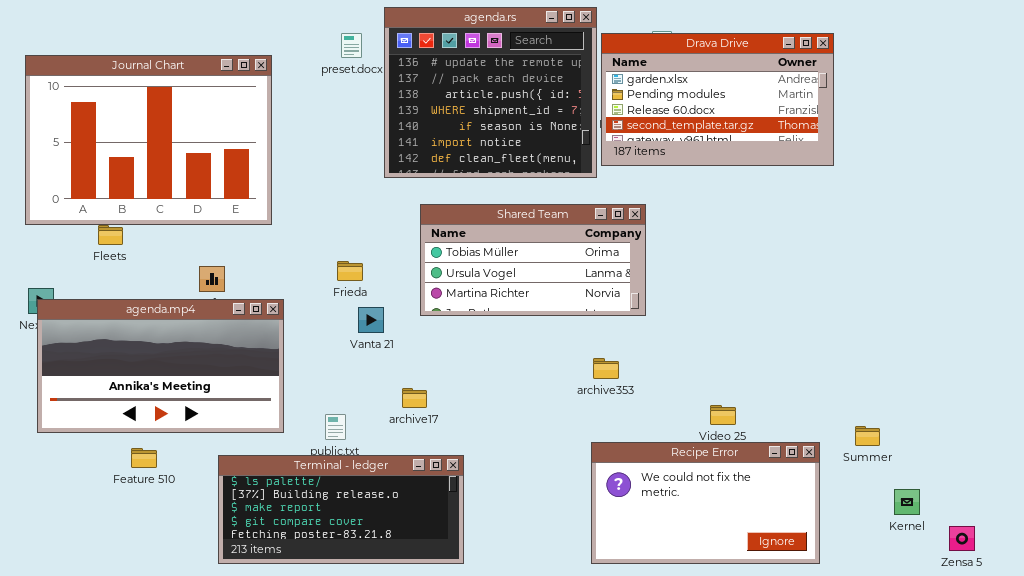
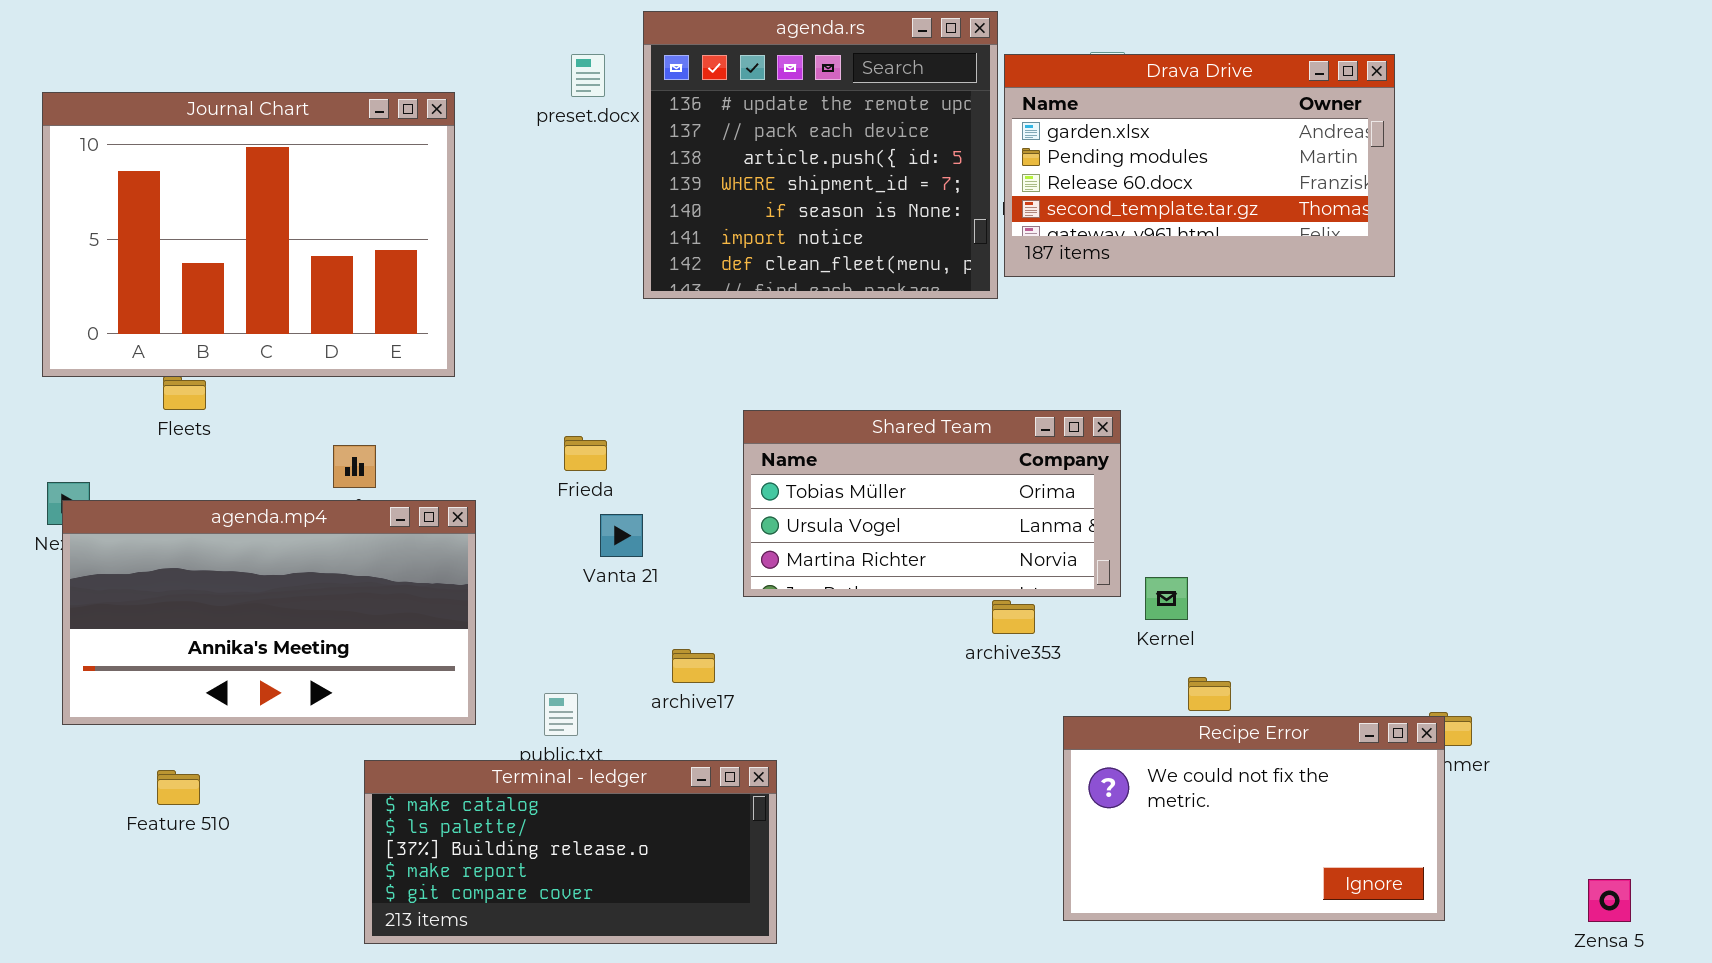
Shared Team: [420,204,646,316] -> [743,410,1121,597], moved
Recipe Error: [591,442,820,564] -> [1063,716,1445,921], moved
Feature 510: [131,448,157,468] -> [157,770,200,805], moved
Terminal - ledger: [218,455,464,564] -> [364,760,777,944], scrolled up 1 row
Kernel: [894,489,920,515] -> [1145,577,1188,620], moved

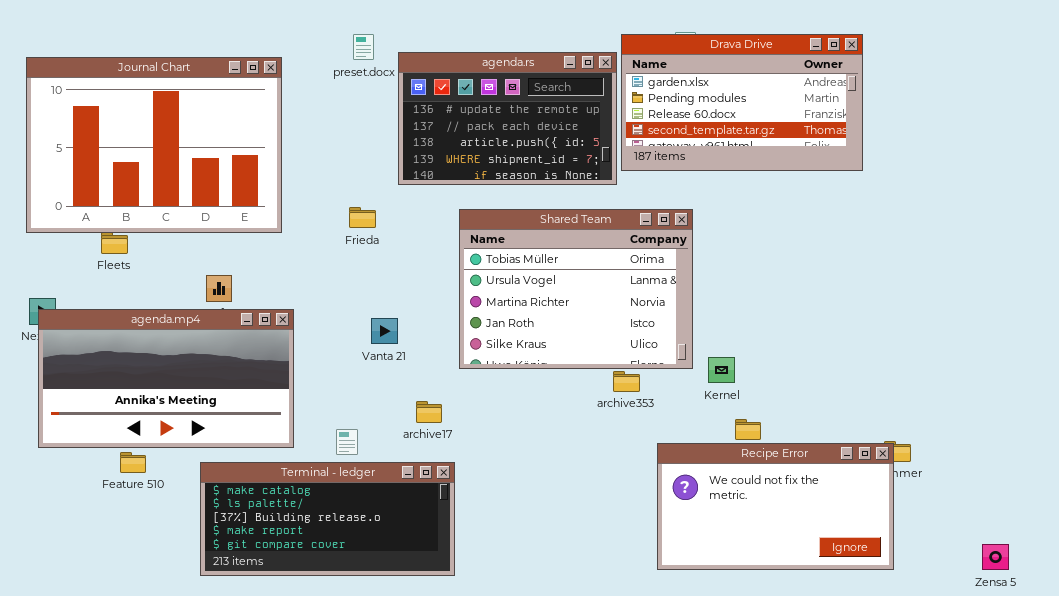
agenda.rs: [643,11,998,299] -> [398,52,617,185], resized
Shared Team: [743,410,1121,597] -> [459,209,693,369], resized
Frieda: [564,436,607,471] -> [349,207,376,228], moved
Terminal - ledger: [364,760,777,944] -> [200,462,455,576], moved
Feature 510: [157,770,200,805] -> [120,452,146,473], moved

